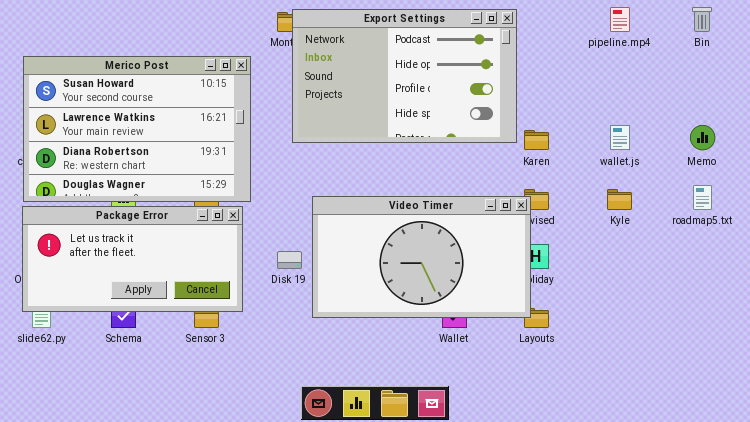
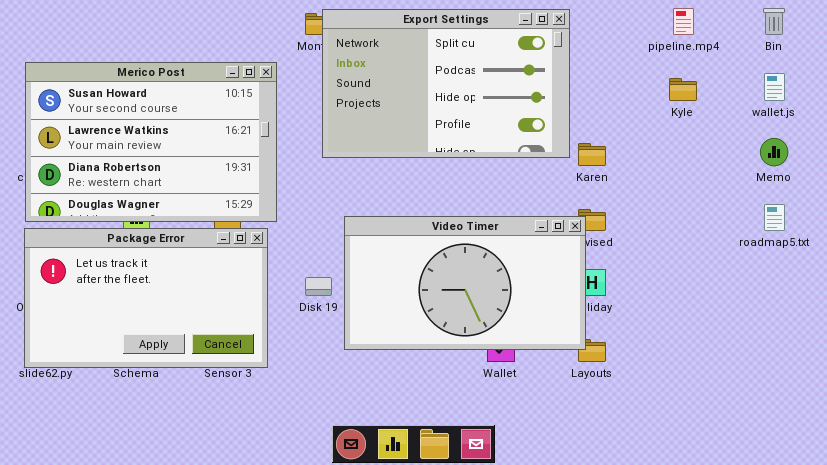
Export Settings: [292,9,517,143] -> [322,9,570,158], scrolled up 1 row
wallet.js: [610,125,630,150] -> [764,73,785,101], moved
Kyle: [607,189,632,210] -> [669,78,697,101], moved
Package Error: [22,206,243,312] -> [24,228,268,368], resized

